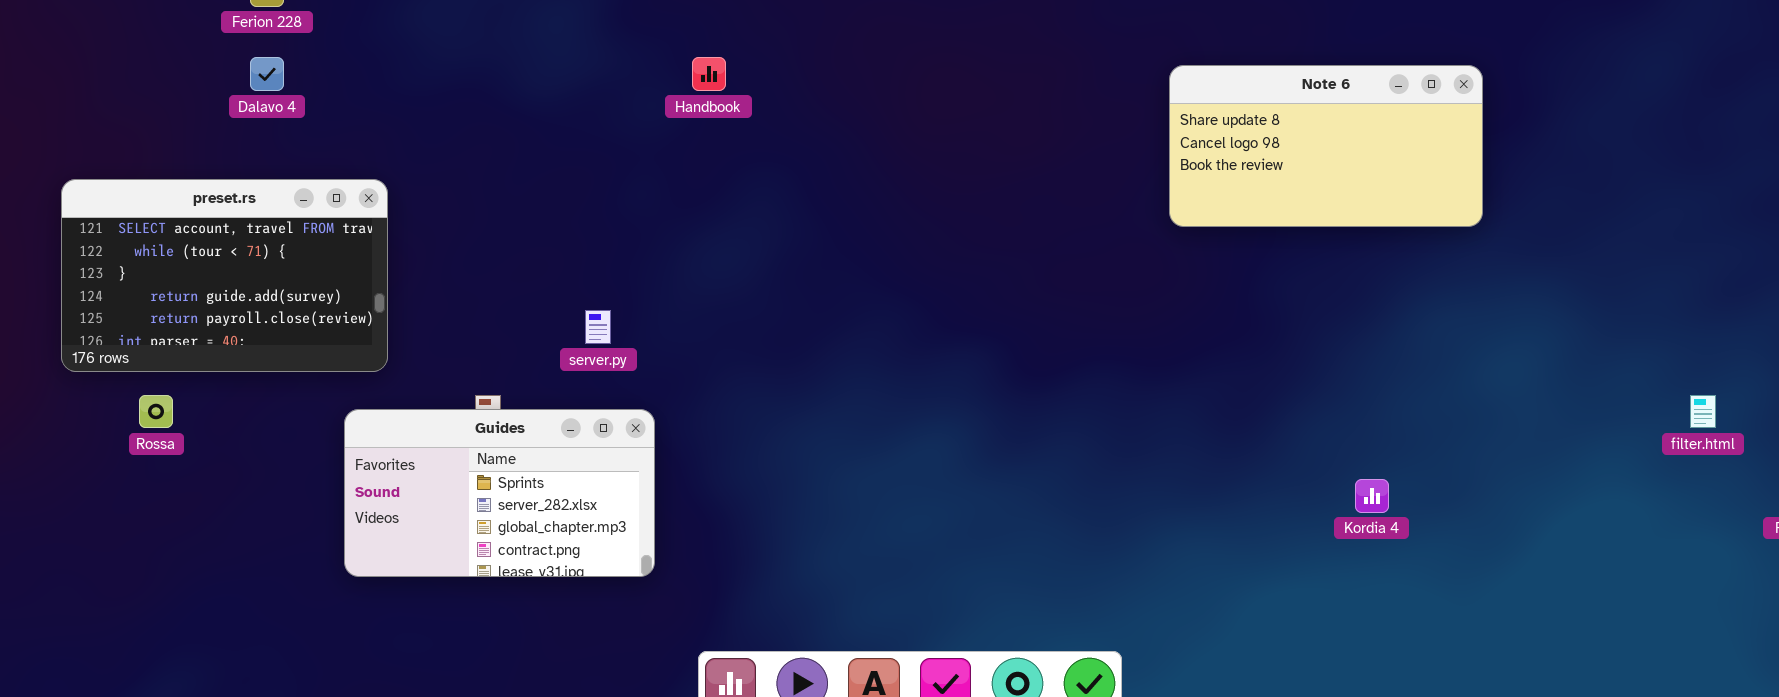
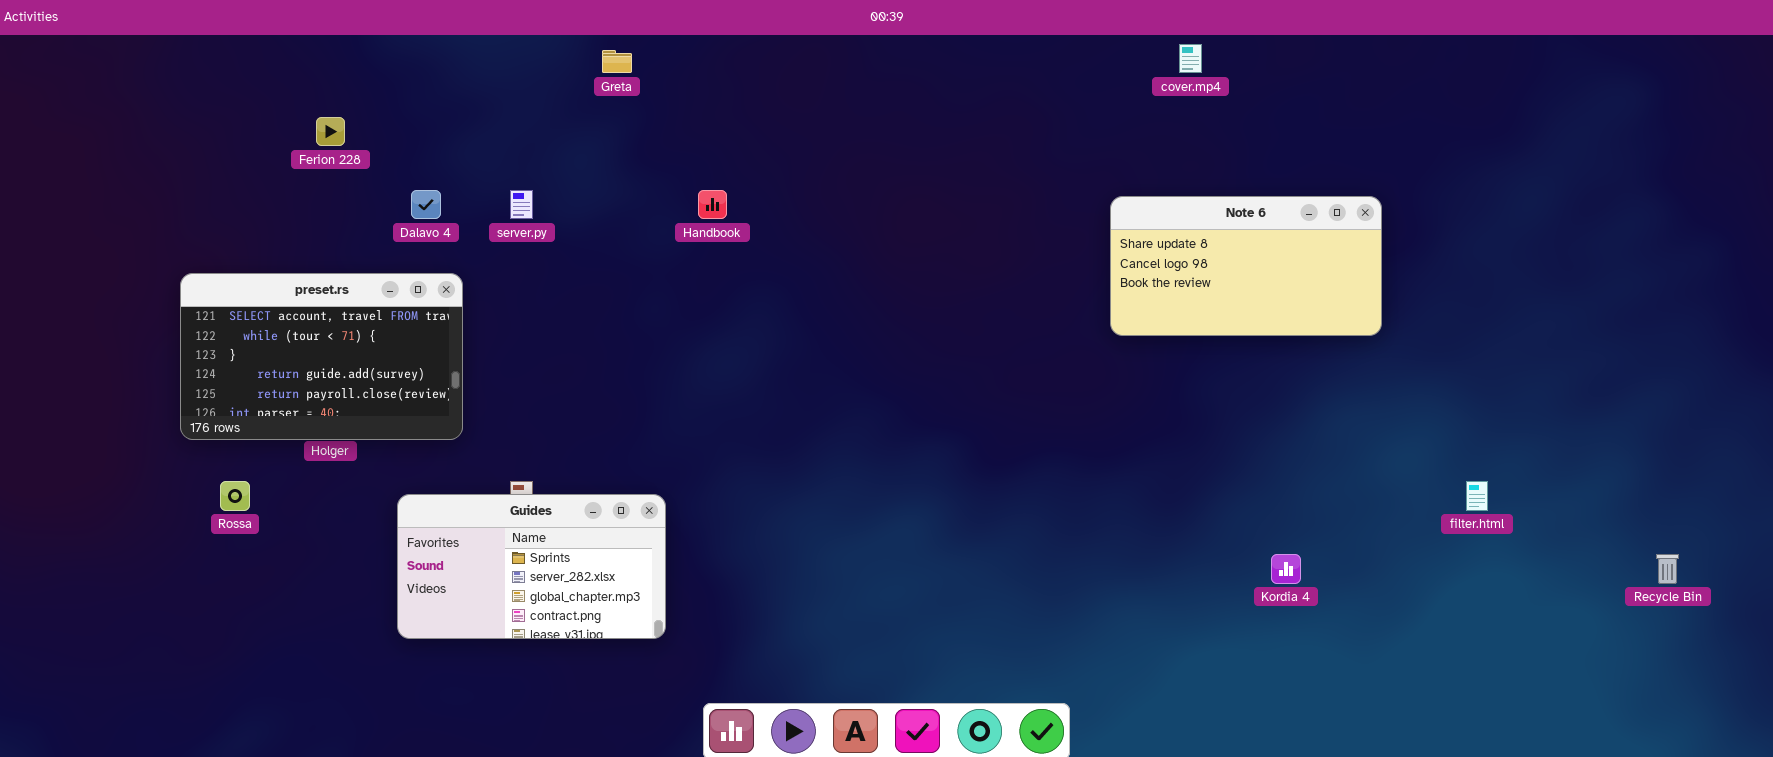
Dalavo 4: [250,57,284,91] -> [411,190,441,219], moved
preset.rs: [61,179,388,372] -> [180,273,463,440], moved
server.py: [585,310,611,344] -> [510,190,533,219], moved
filter.html: [1690,395,1716,428] -> [1466,481,1488,511], moved

